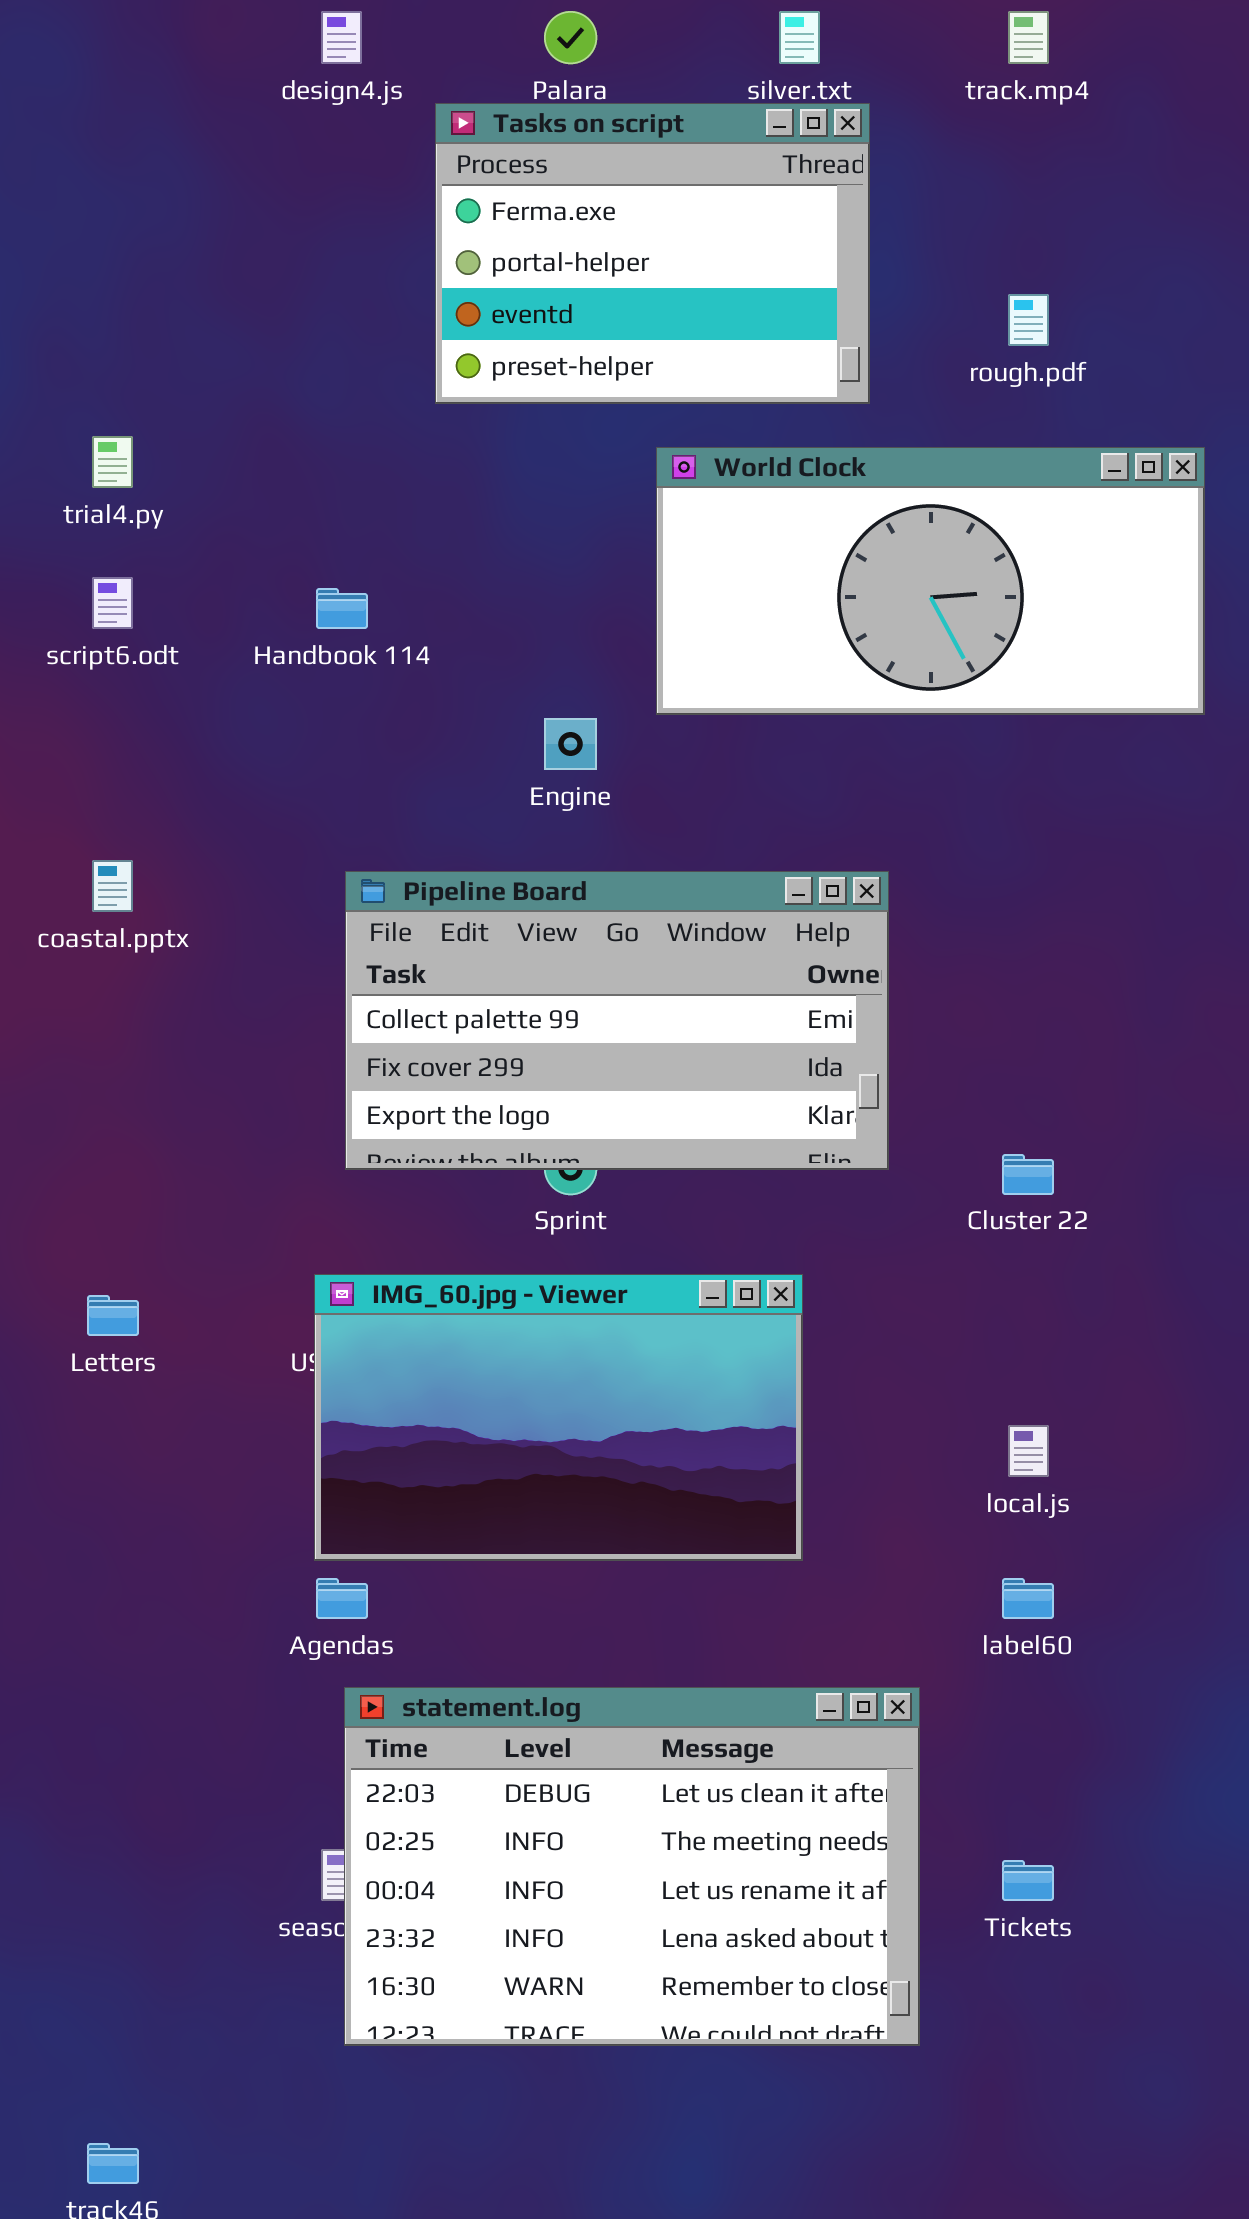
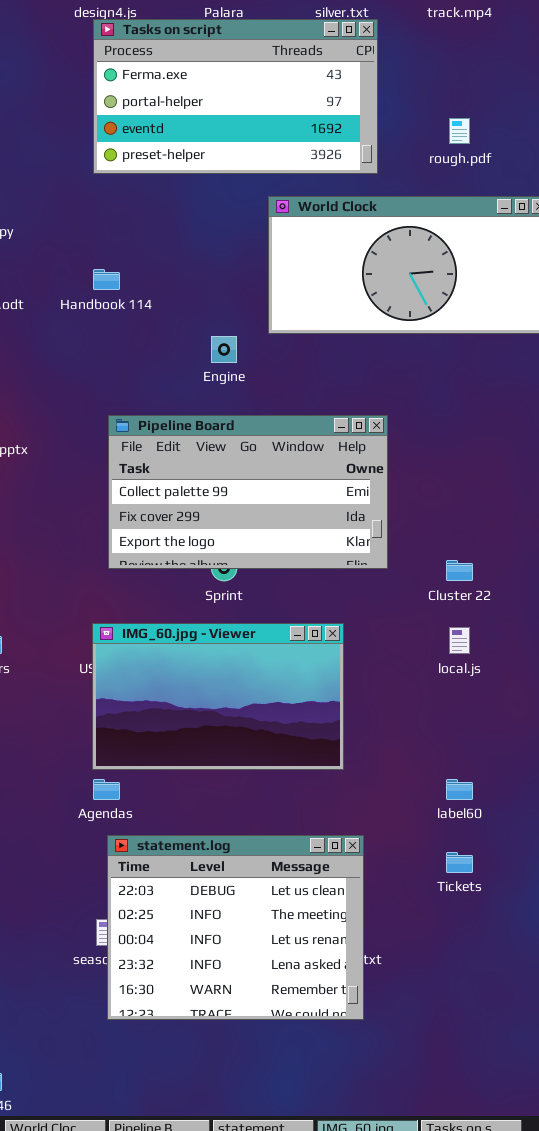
Tasks on script: [435,103,870,404] -> [93,19,378,174], resized
local.js: [1008,1425,1049,1477] -> [449,627,470,654], moved
statement.log: [344,1687,920,2046] -> [107,835,364,1020], resized
Tickets: [1002,1860,1054,1901] -> [446,852,473,873], moved

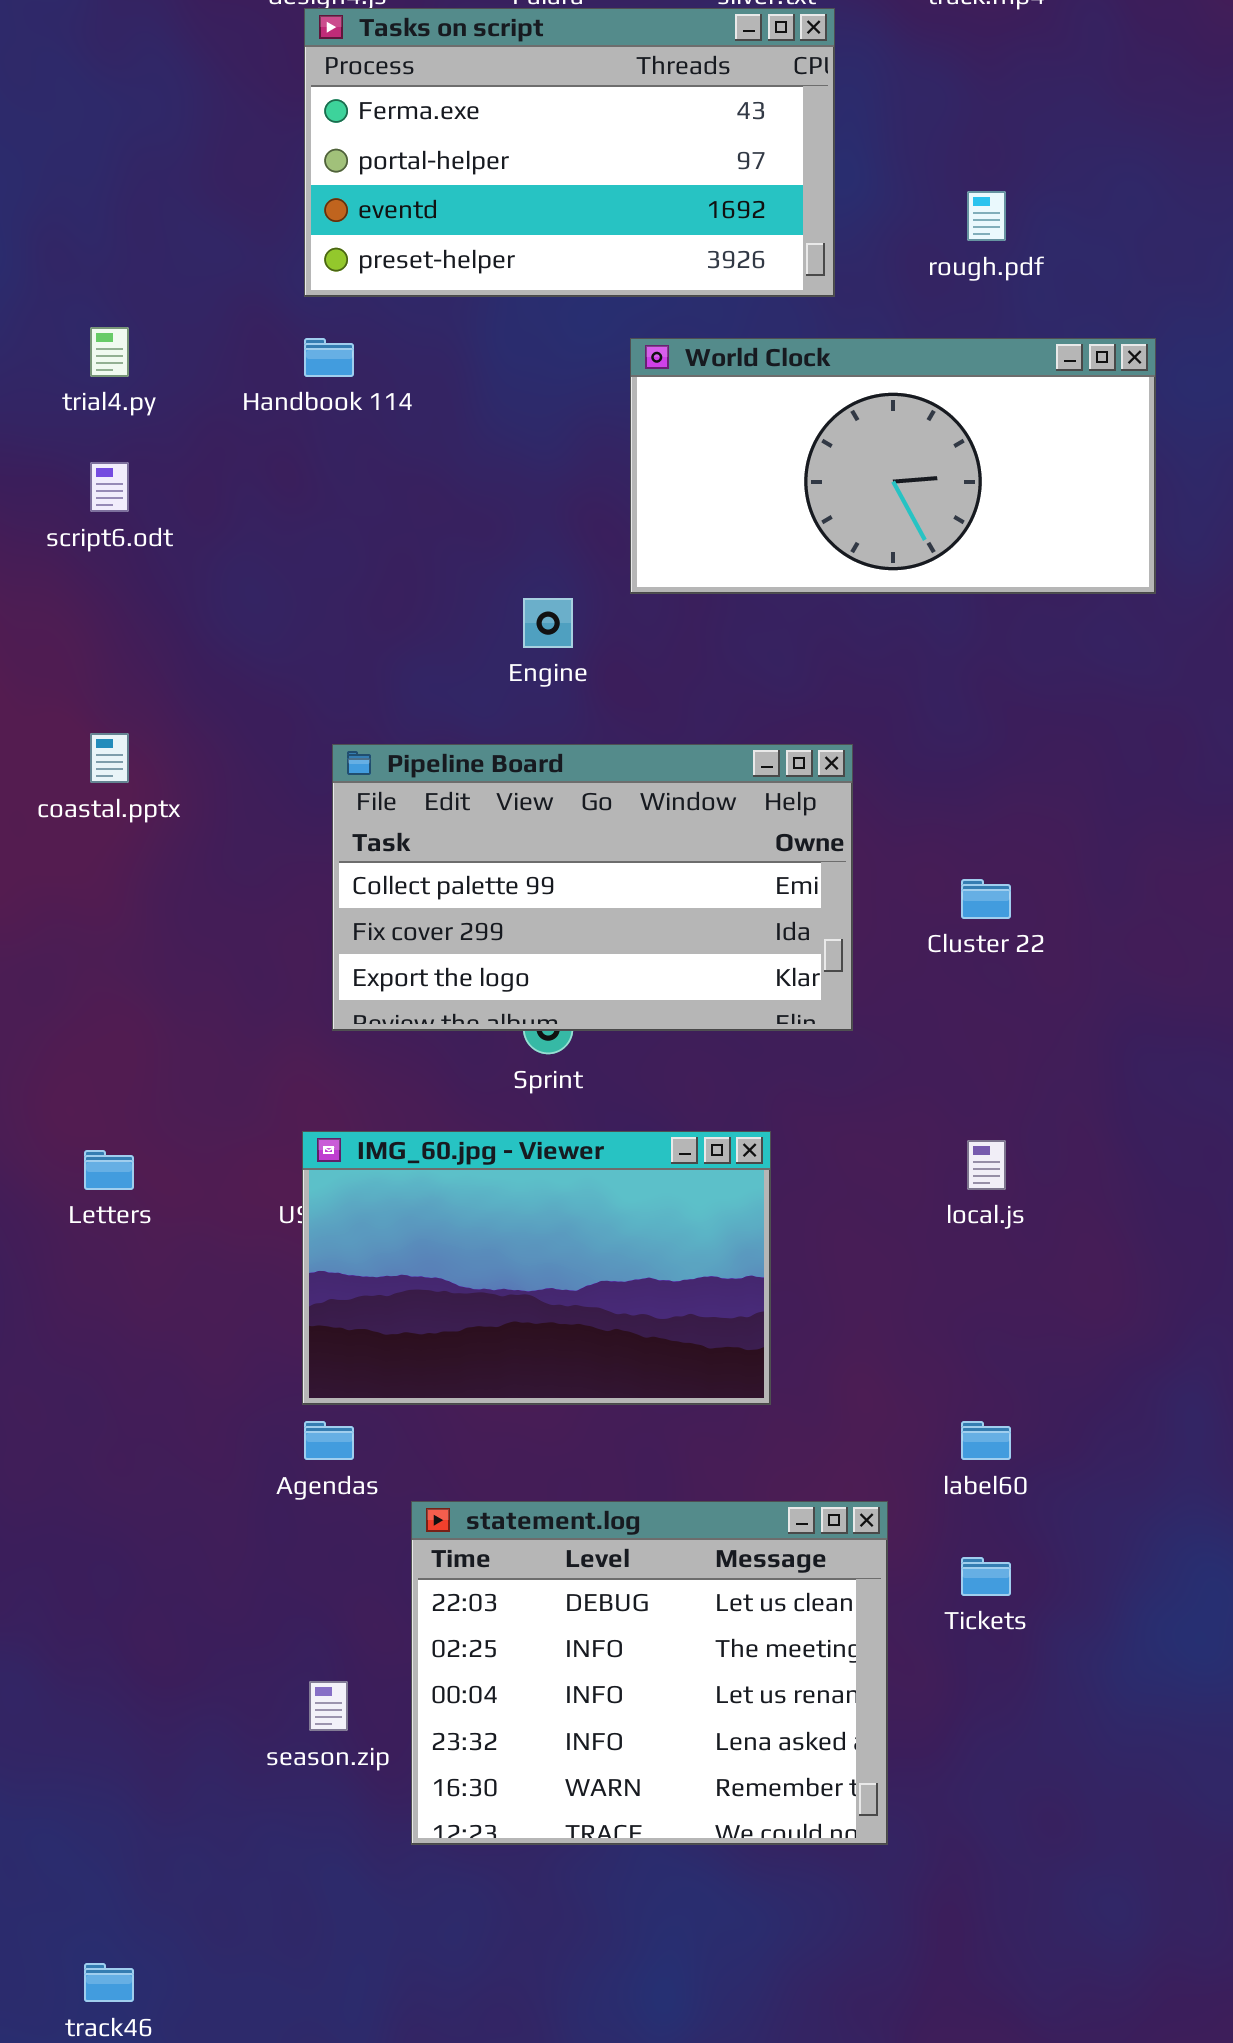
Handbook 114: [93,269,120,290] -> [304,338,354,377], moved
Cluster 22: [446,560,473,581] -> [961,879,1011,919], moved
statement.log: [107,835,364,1020] -> [411,1501,888,1845], moved

